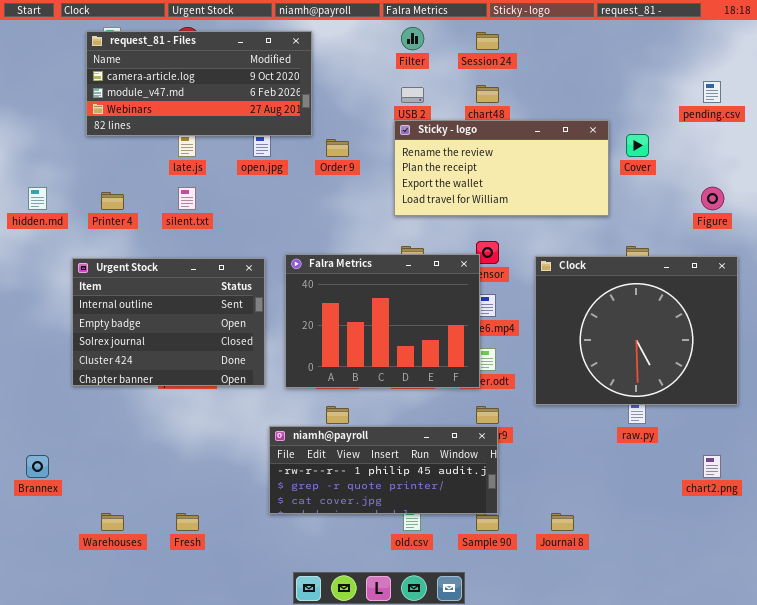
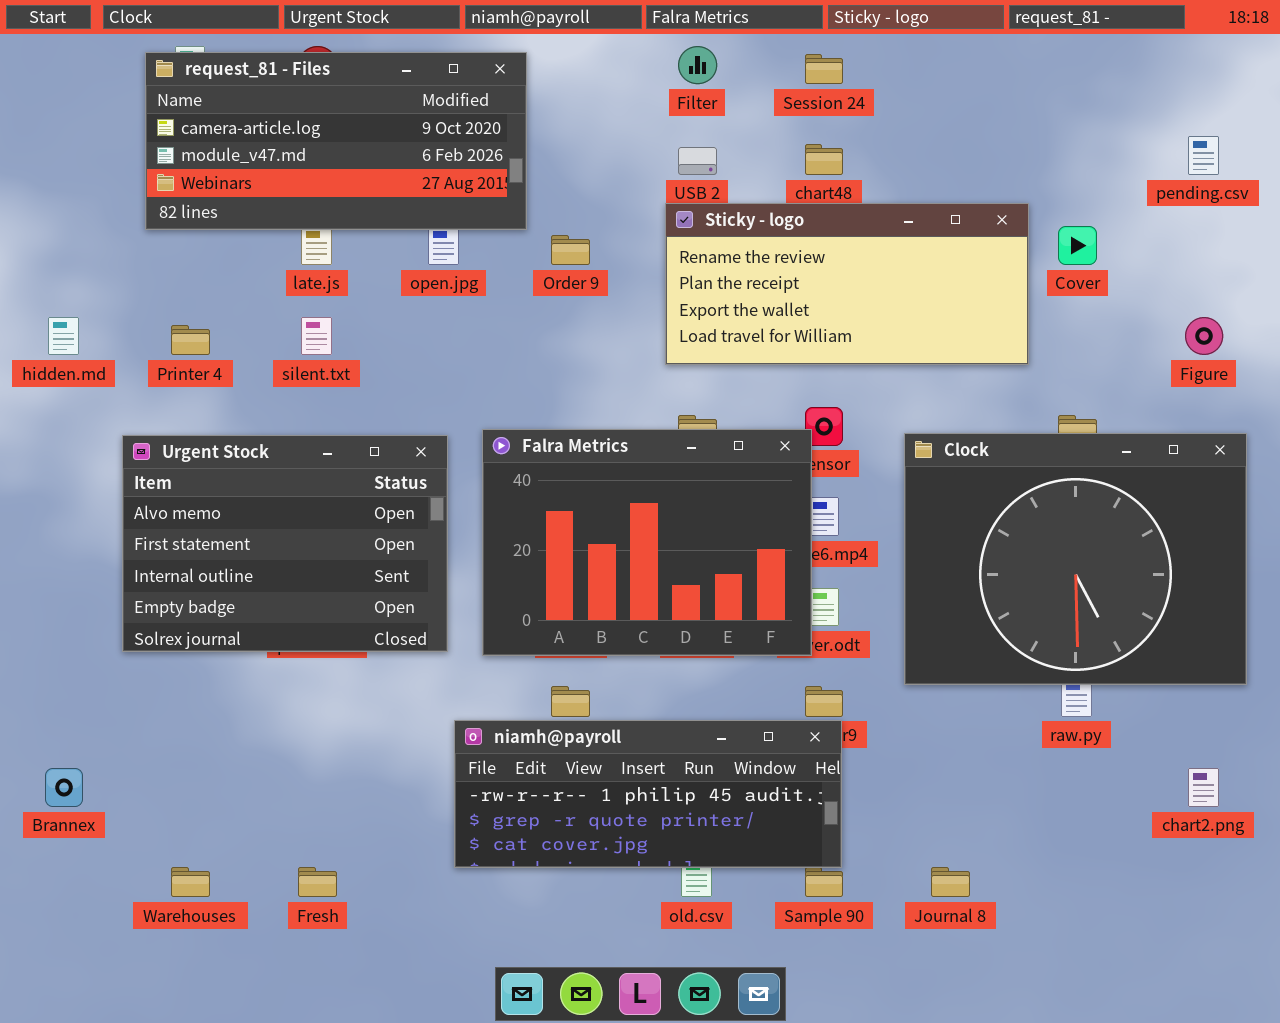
Urgent Stock: [72,258,265,386] -> [122,435,448,652], scrolled up 2 rows

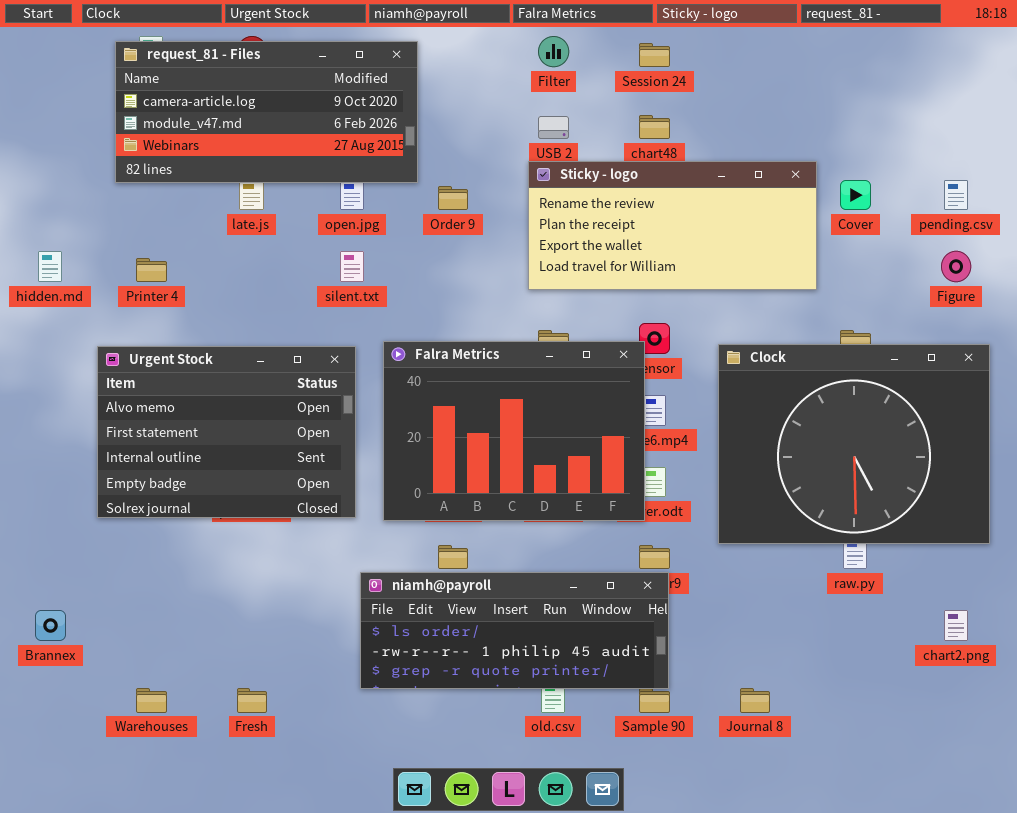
pending.csv: [1188,136,1219,175] -> [944,180,968,210], moved
silent.txt: [301,317,332,355] -> [340,251,364,282], moved
niamh@payroll: [454,720,842,868] -> [360,572,669,689], scrolled up 1 row

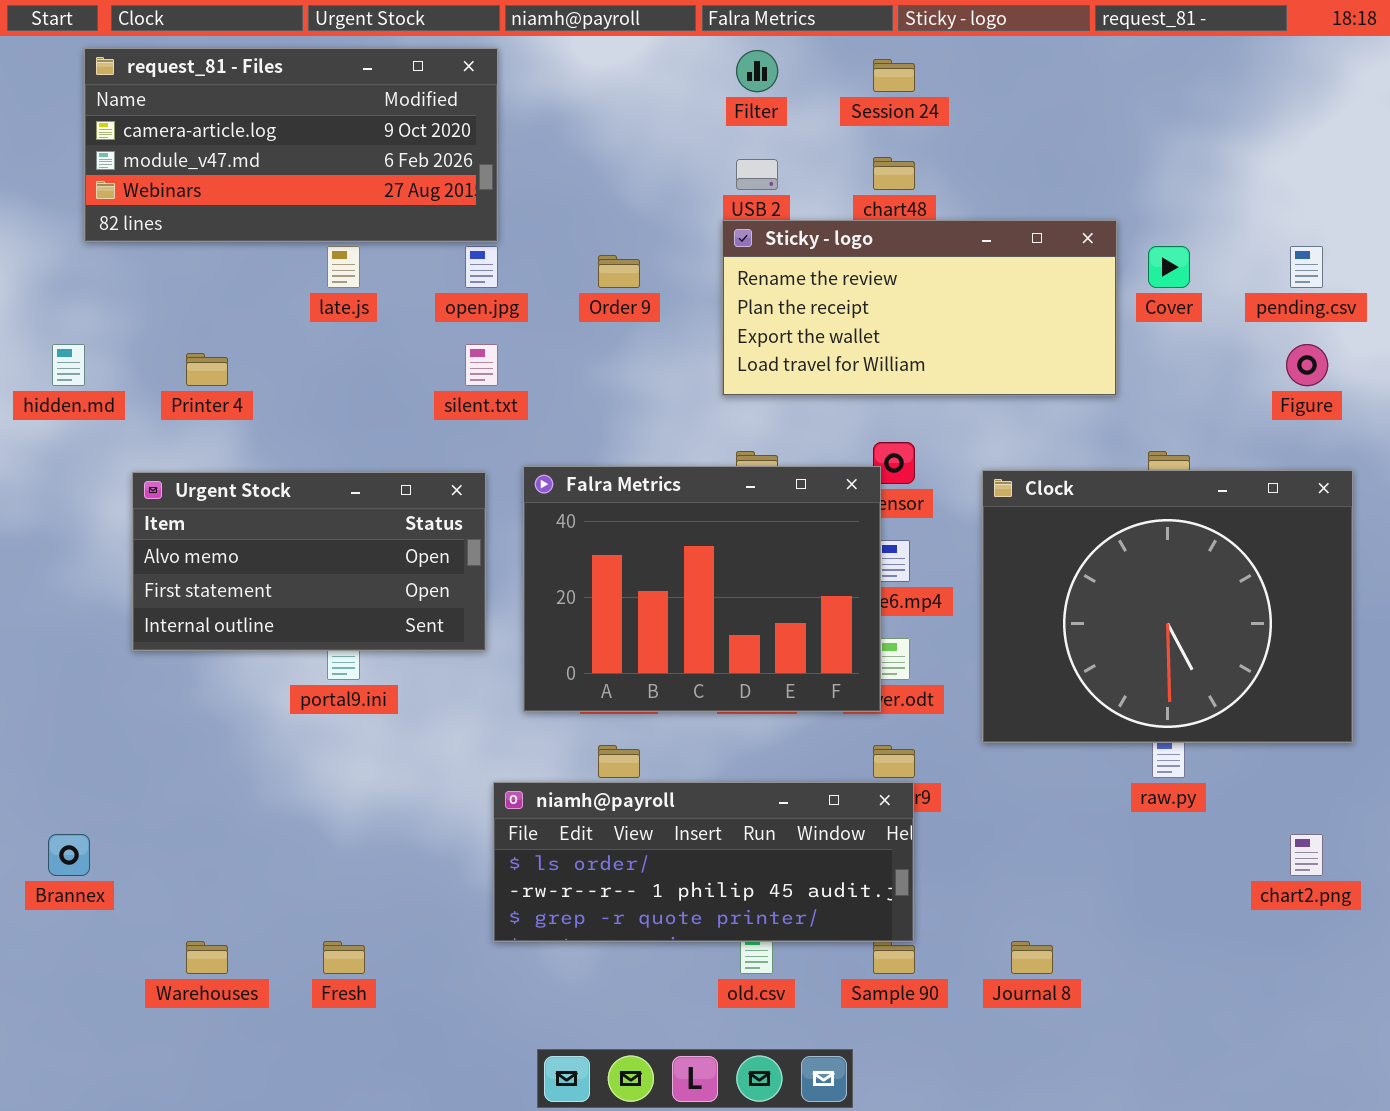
request_81 - Files: [115,41,418,183] -> [84,48,498,242], moved
Urgent Stock: [97,346,356,518] -> [132,472,486,651], resized

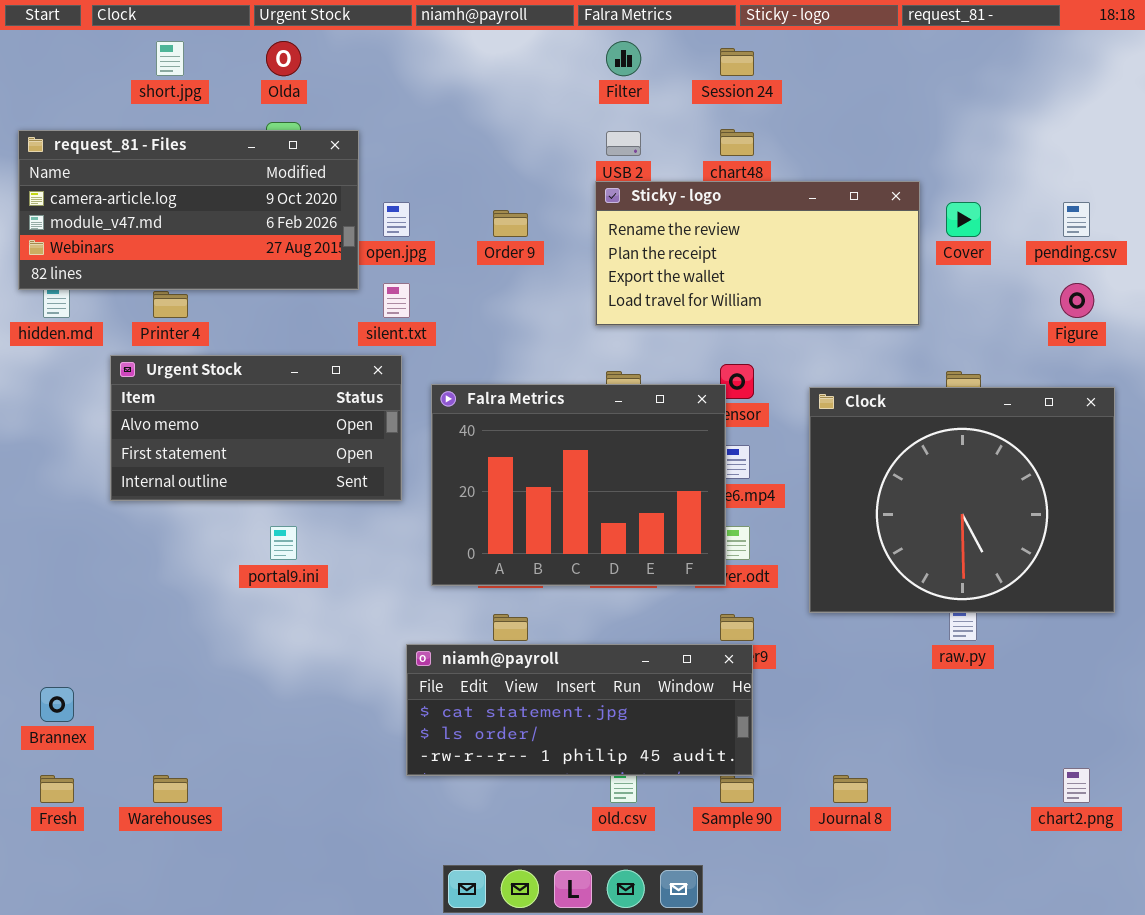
request_81 - Files: [84,48,498,242] -> [18,130,359,290], moved
Urgent Stock: [132,472,486,651] -> [110,355,402,501], moved
niamh@payroll: [493,782,914,942] -> [406,644,753,776], scrolled up 1 row
chart2.png: [1290,834,1323,876] -> [1063,768,1090,803], moved
Fresh: [323,941,365,974] -> [40,775,74,803], moved

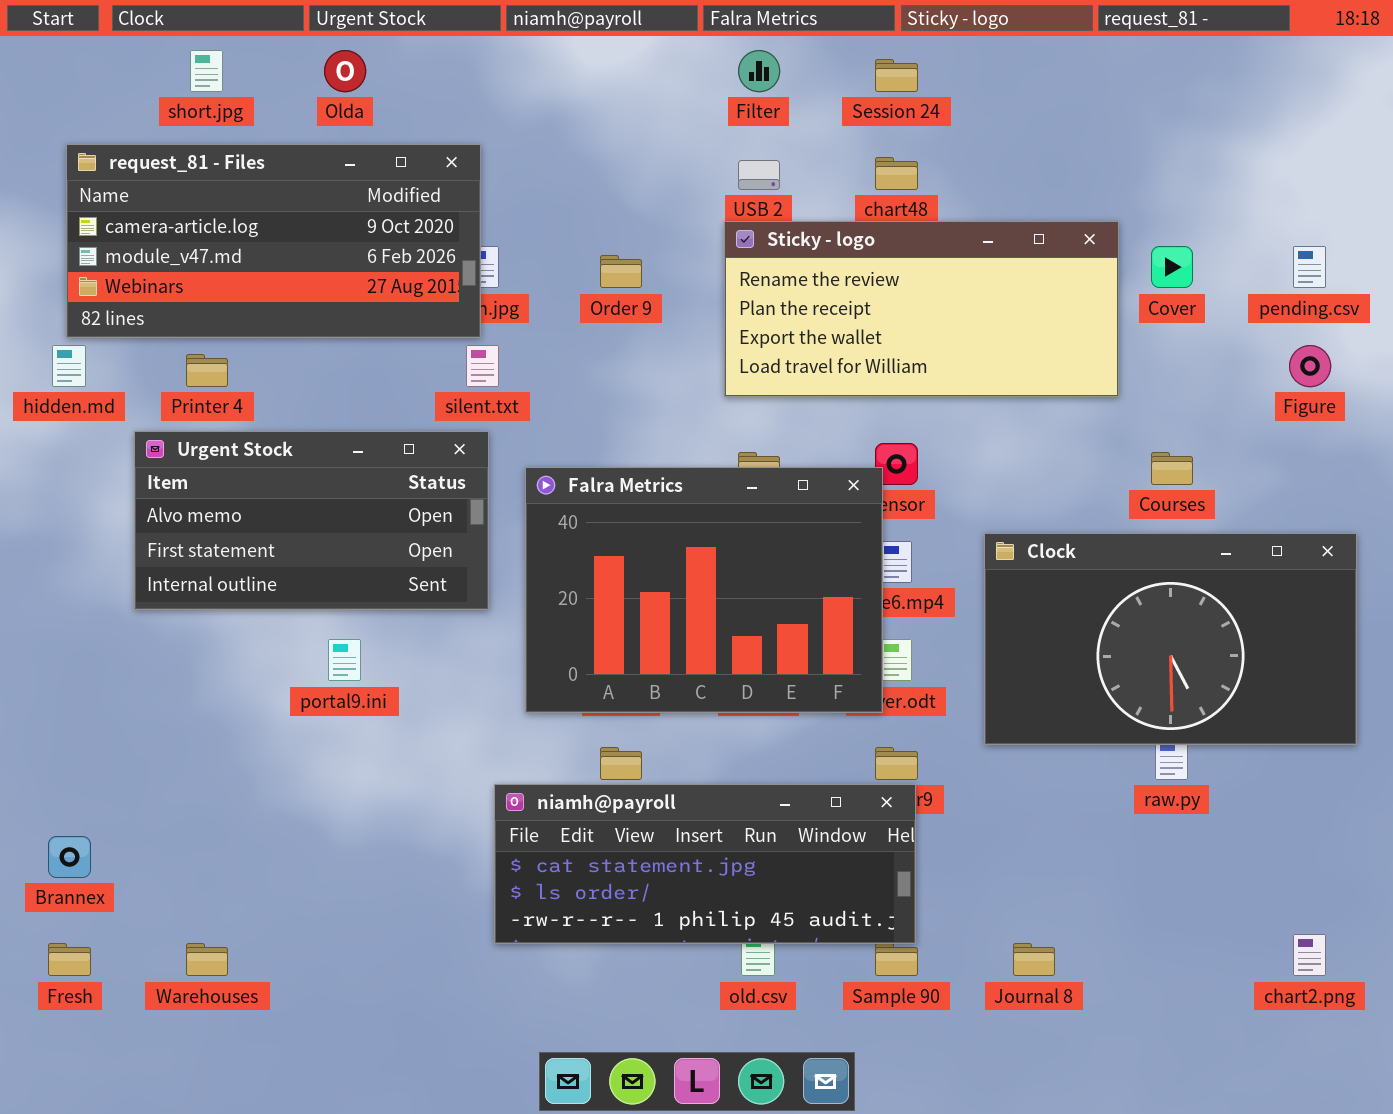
request_81 - Files: [18,130,359,290] -> [66,144,481,338], moved
Clock: [809,387,1115,613] -> [984,533,1357,745], resized

